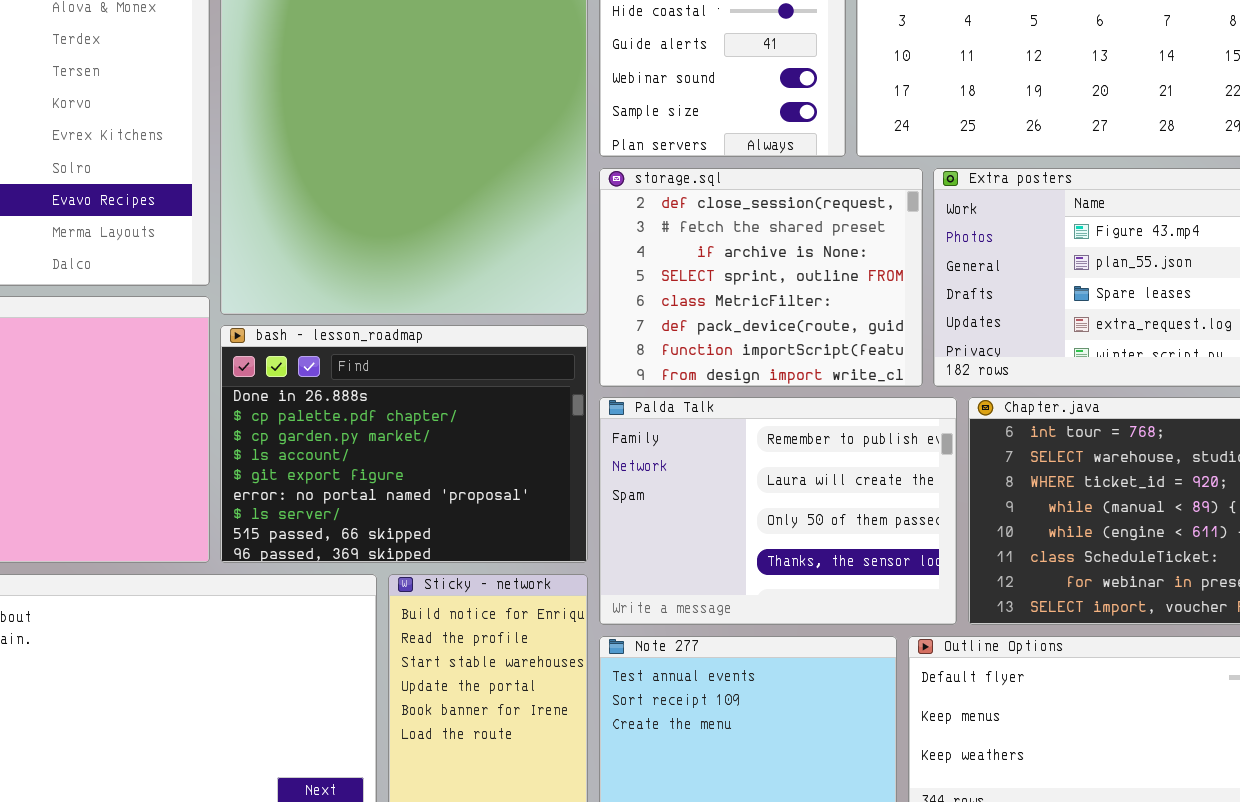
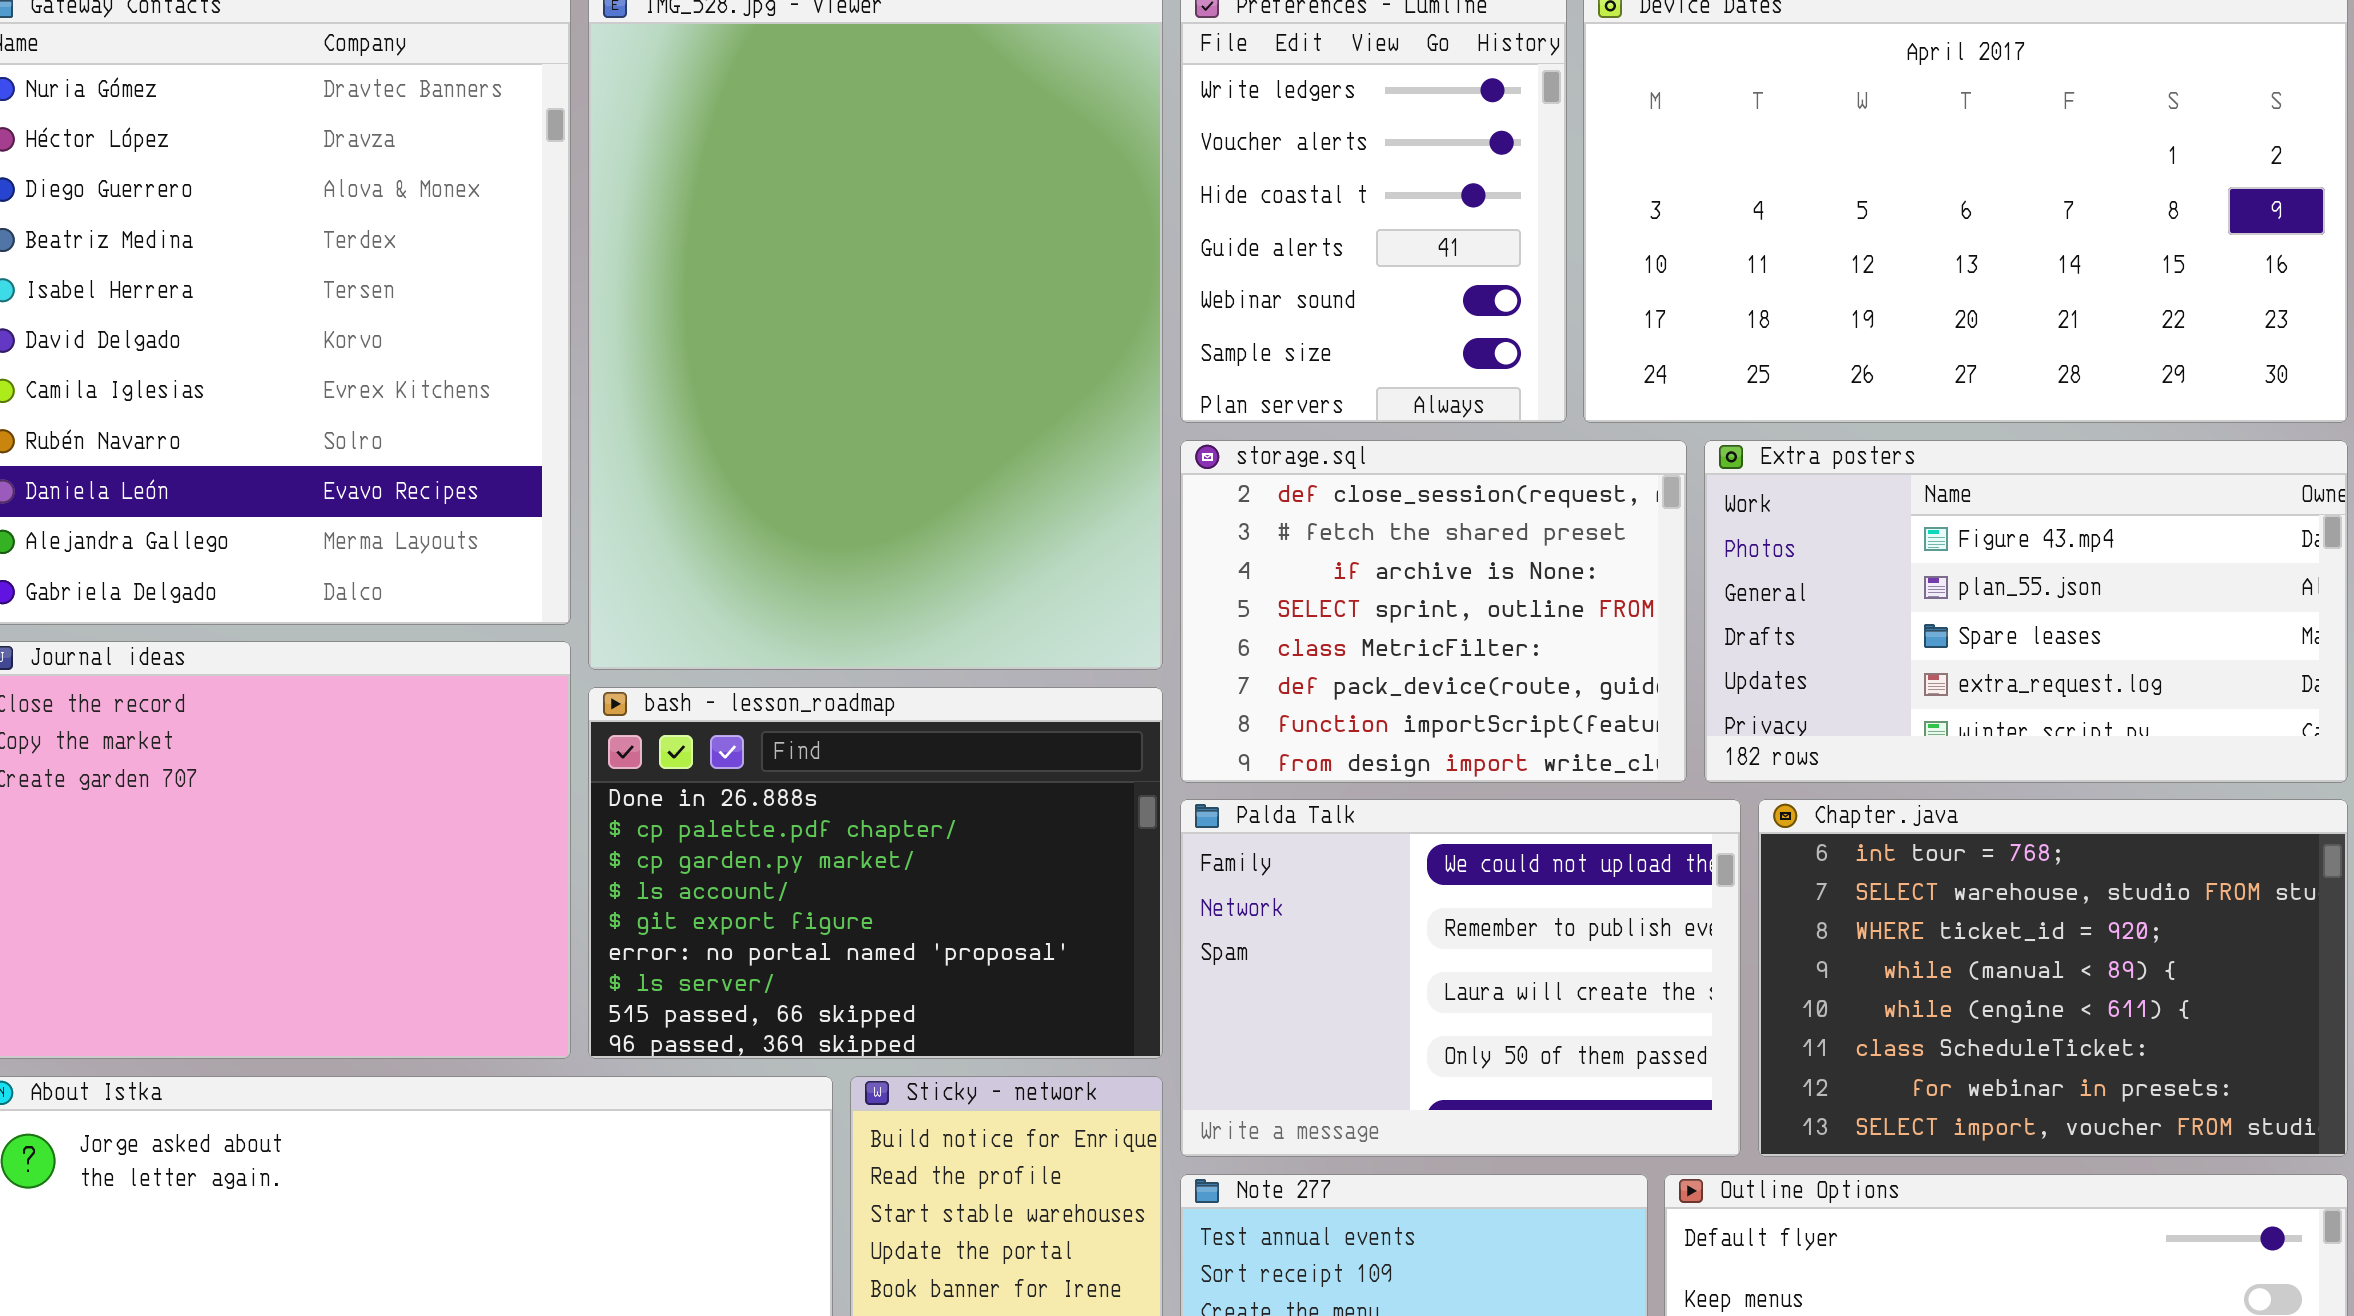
Palda Talk: [599,397,957,625] -> [1180,799,1741,1157], scrolled up 1 row

